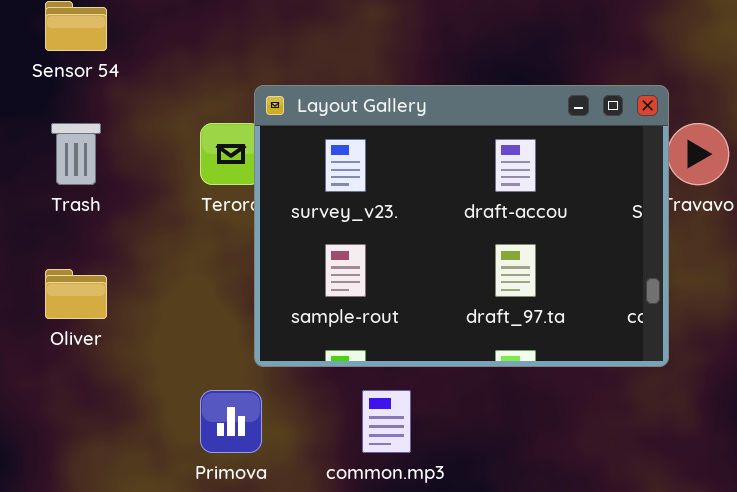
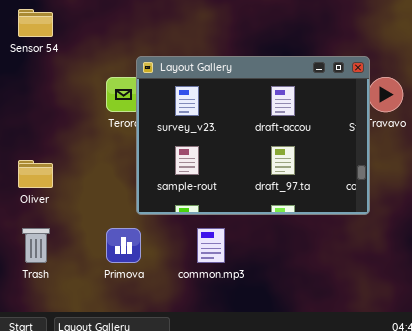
Trash: [51,123,101,185] -> [22,228,50,263], moved

